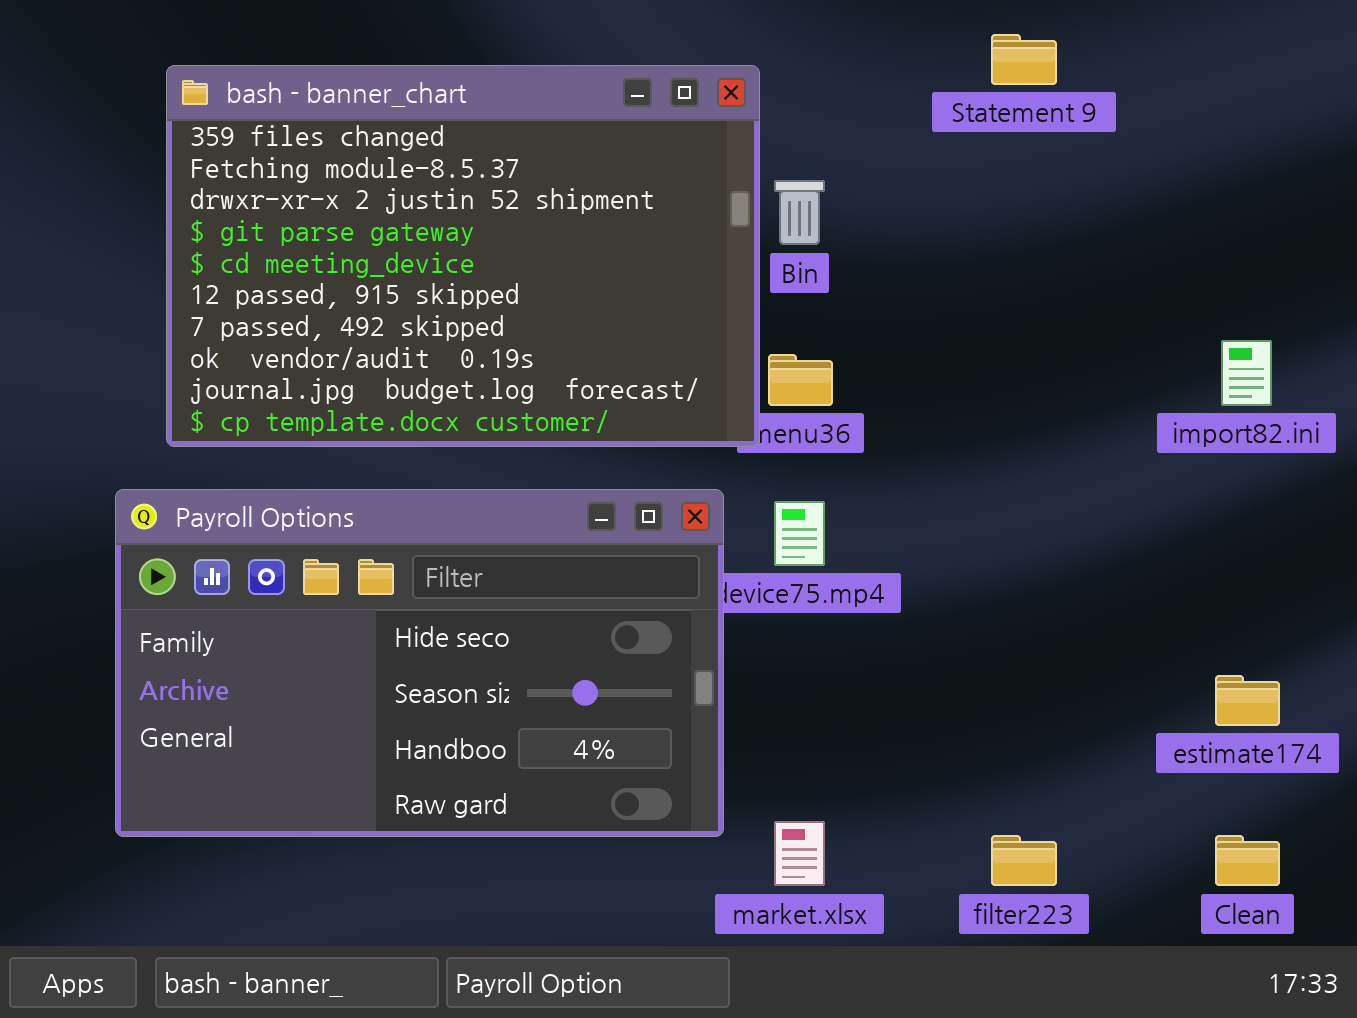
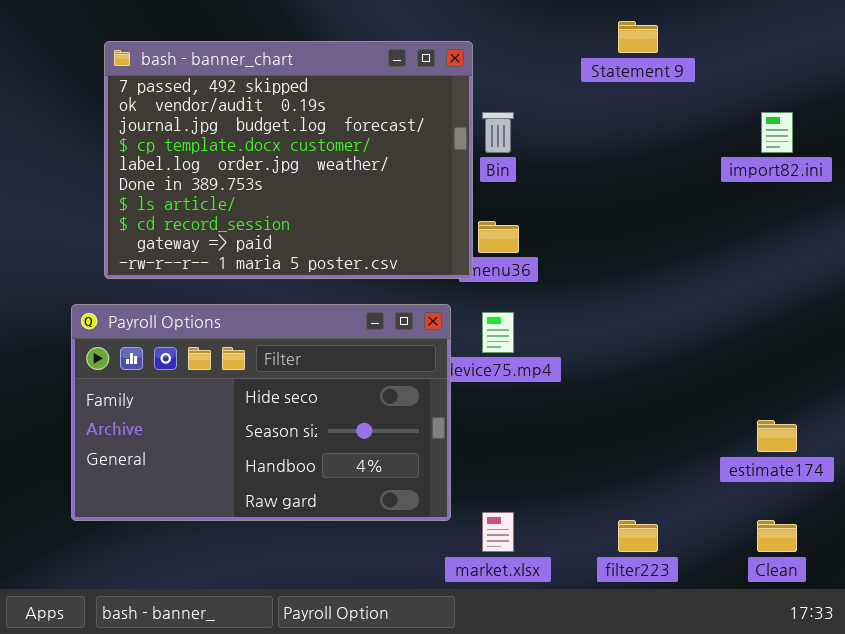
bash - banner_chart: [166,65,760,447] -> [104,41,473,279], scrolled down 6 rows
import82.ini: [1221,340,1272,406] -> [761,112,793,153], moved

